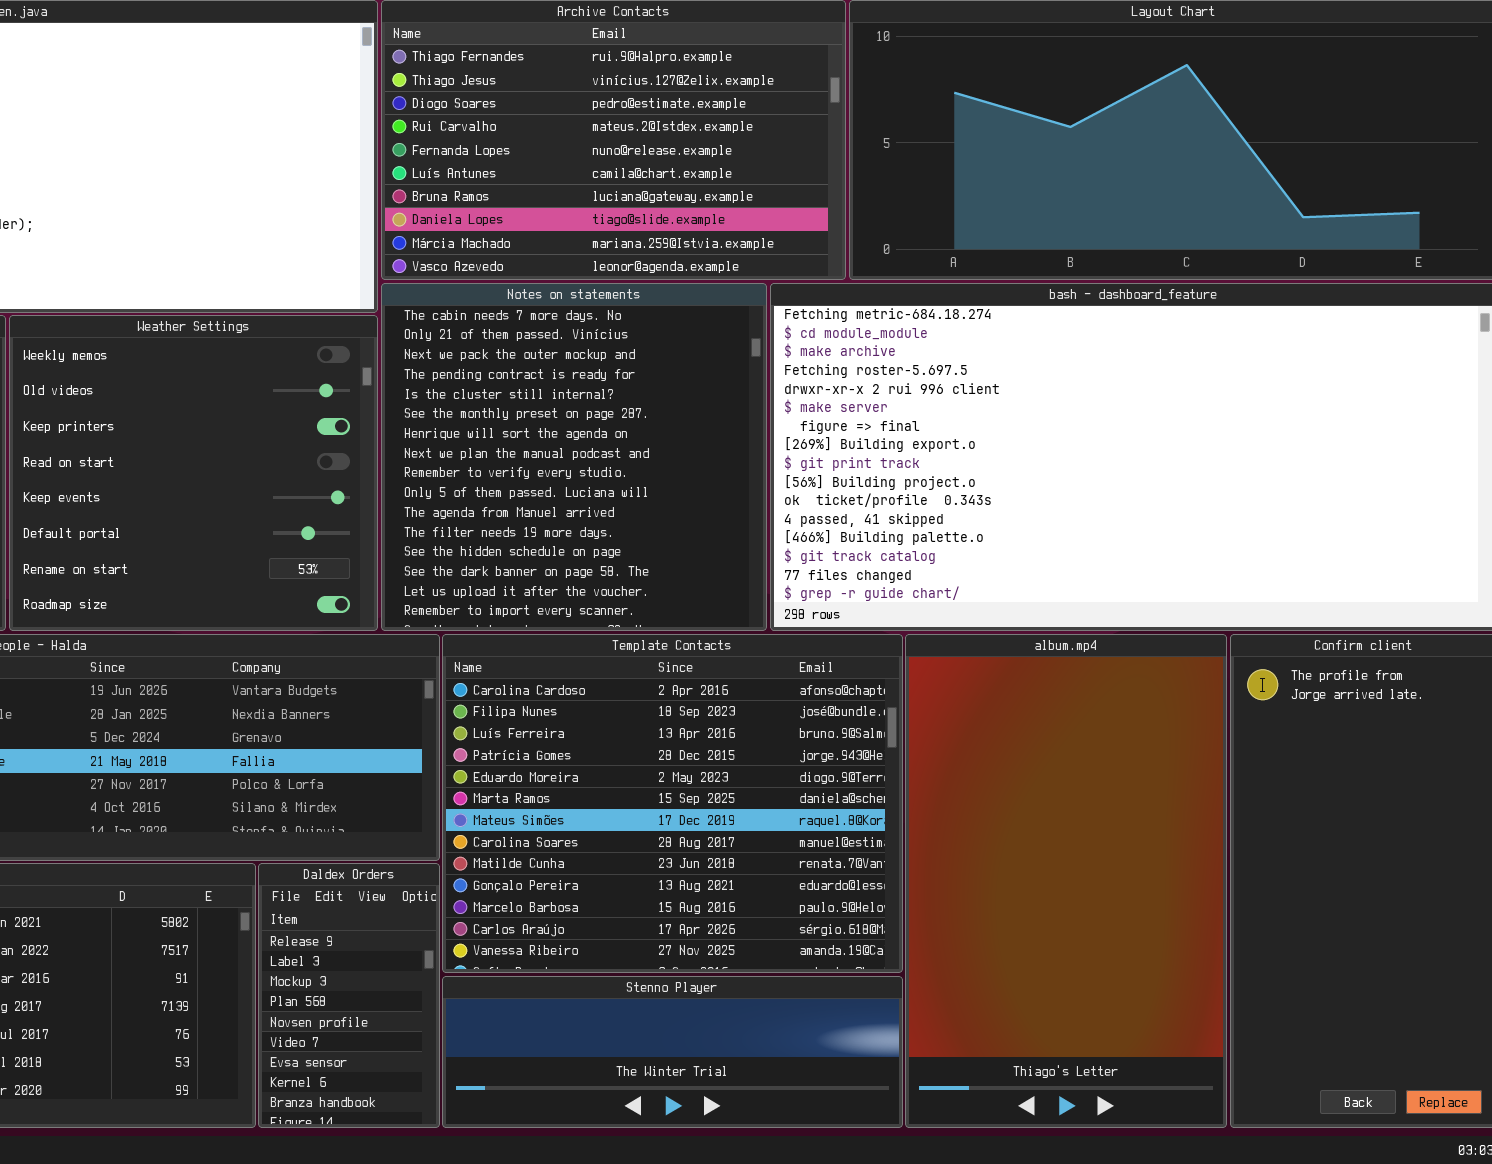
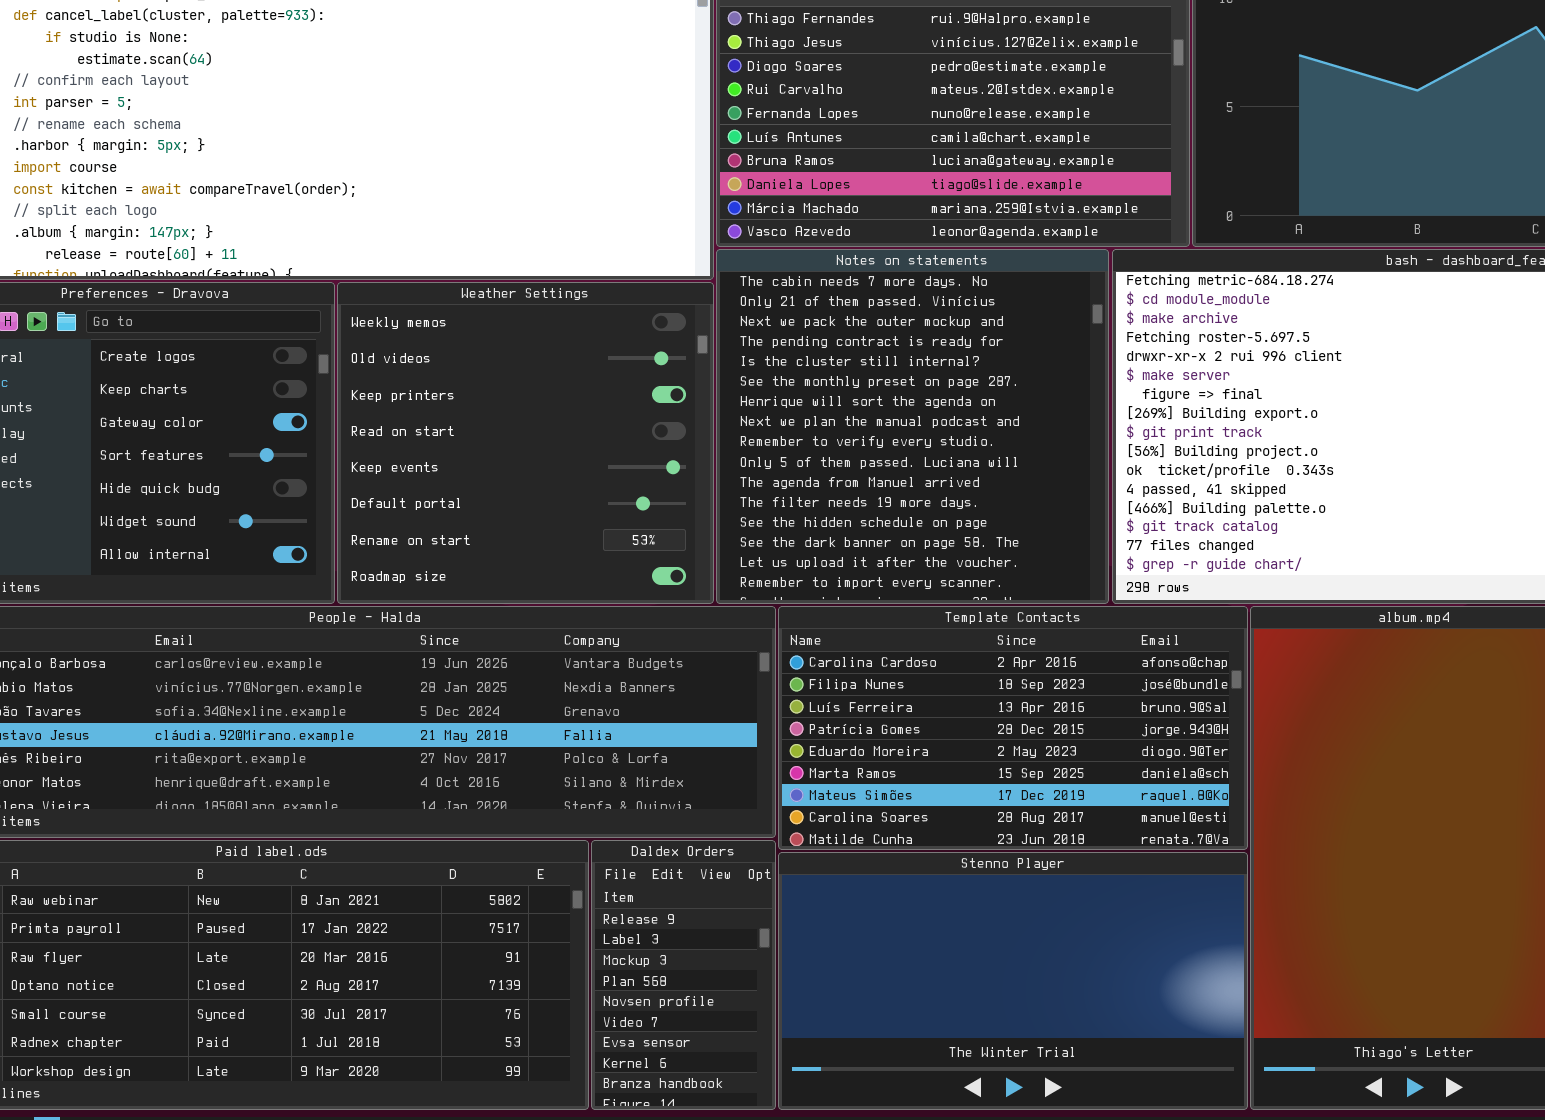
Template Contacts: [442,634,903,973] -> [778,606,1248,850], resized
Stenno Player: [442,976,903,1128] -> [778,852,1248,1110], resized

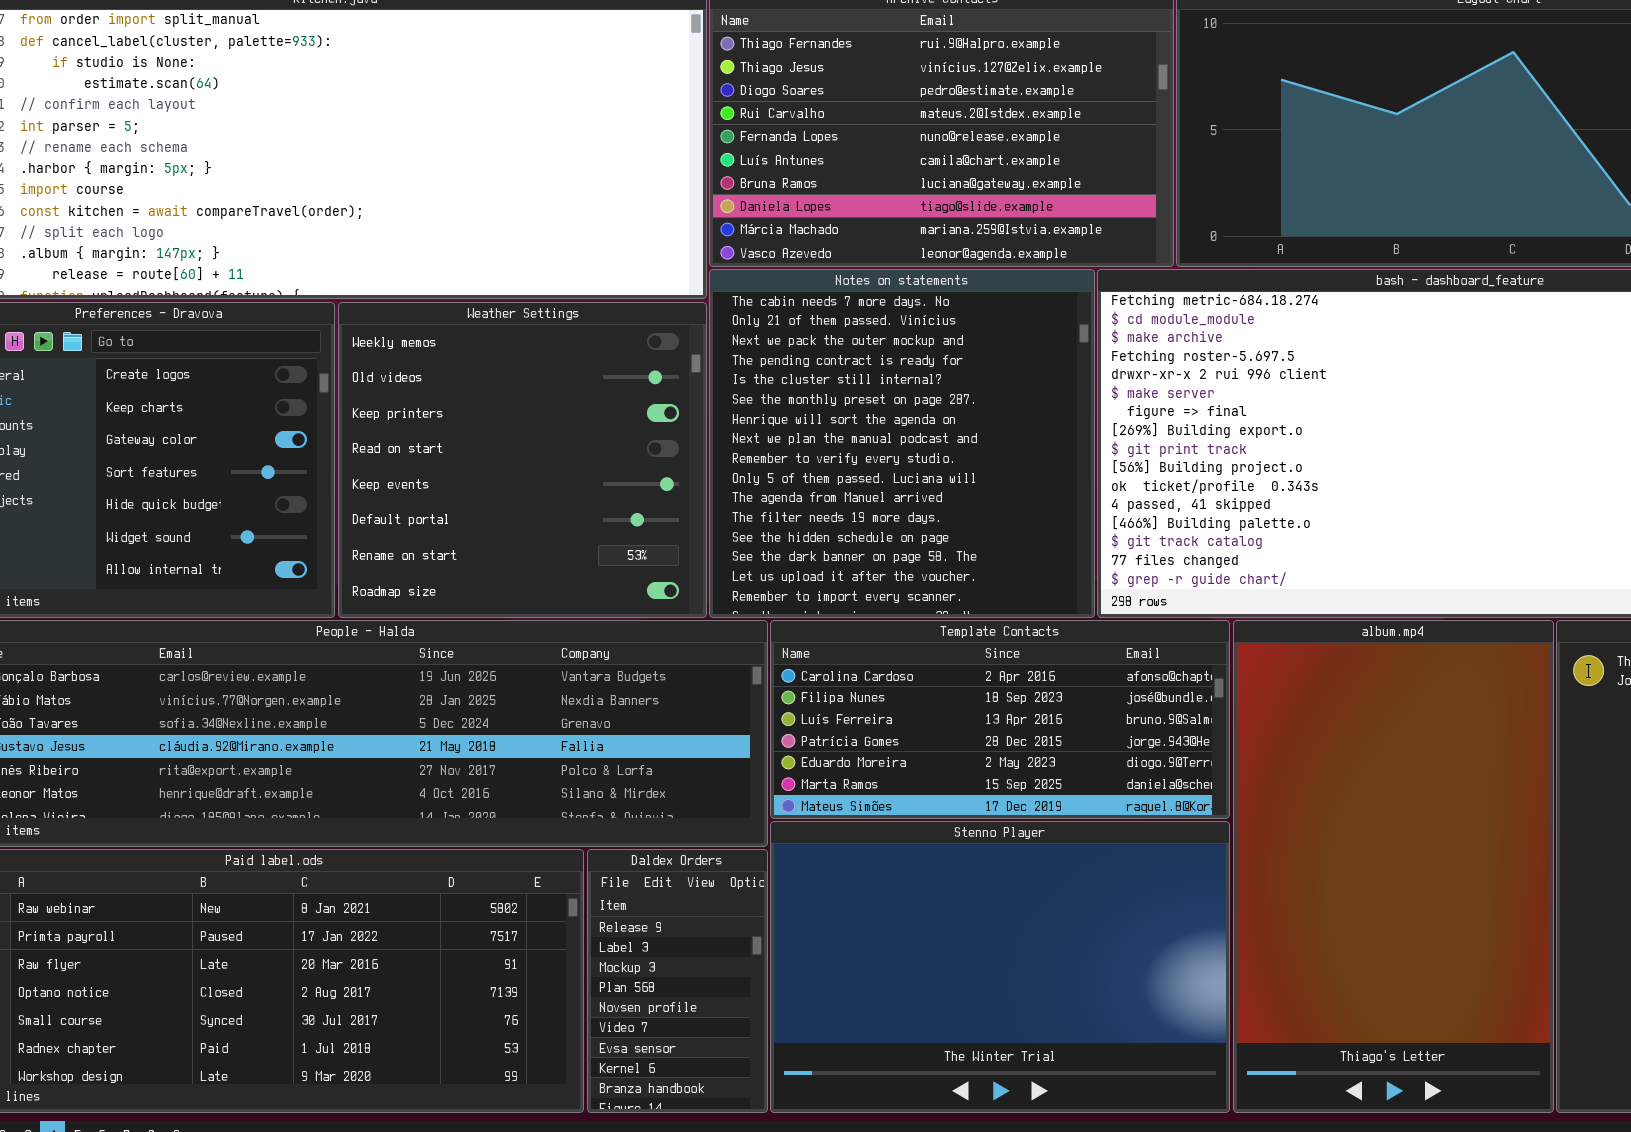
Template Contacts: [778,606,1248,850] -> [770,620,1230,819], resized
Stenno Player: [778,852,1248,1110] -> [770,821,1230,1113], resized

